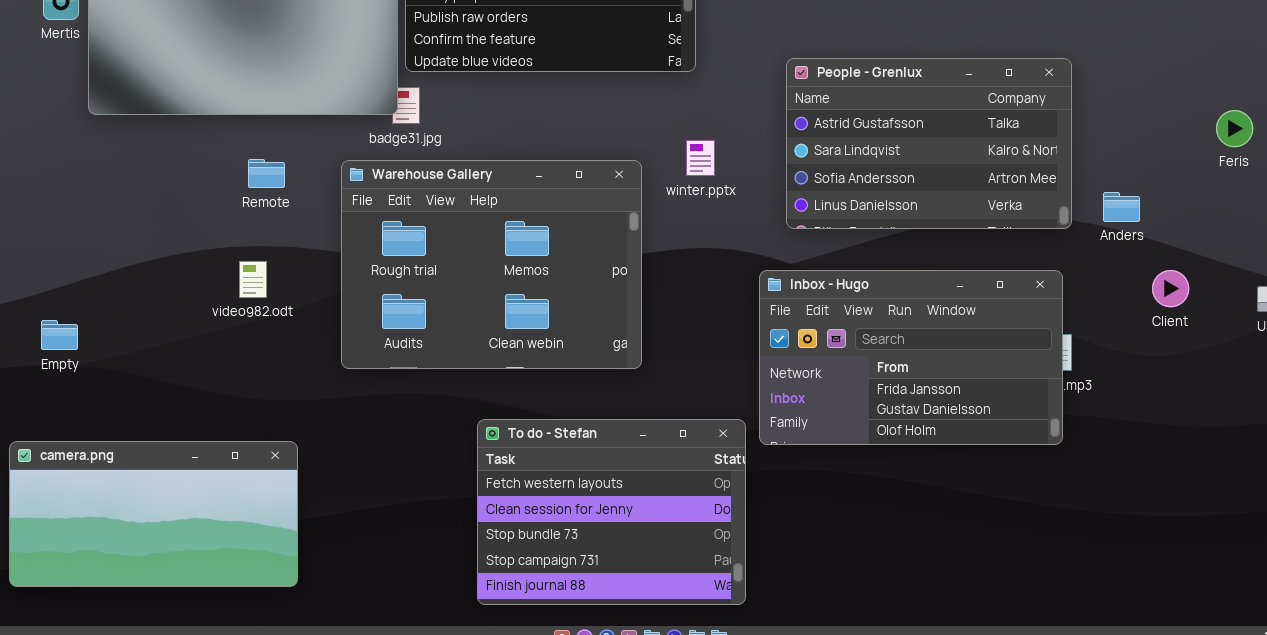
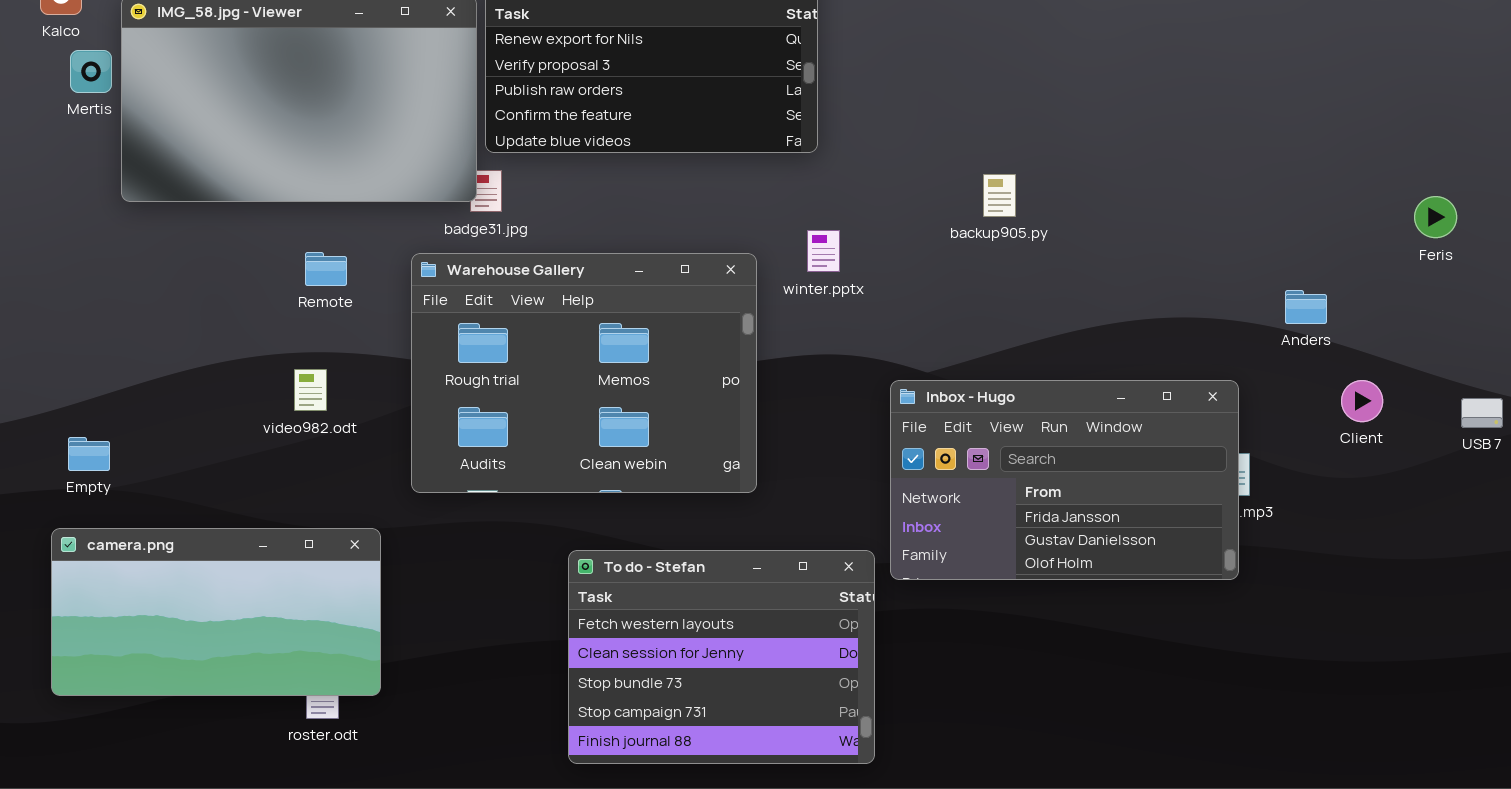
People - Grenlux: [786,58,1072,229] -> none, closed
camera.png: [9,441,298,587] -> [51,528,381,696], moved

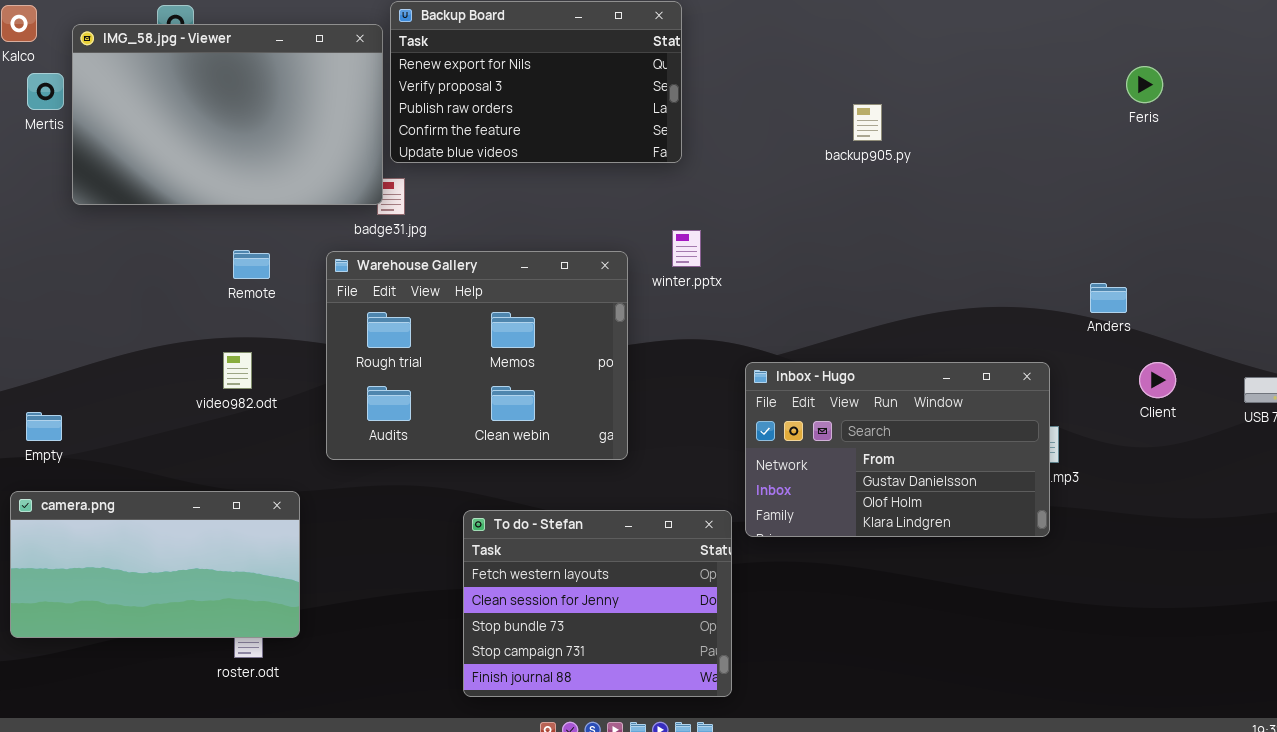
backup905.py: [983,174,1016,217] -> [853,104,882,141], moved
Feris: [1414,196,1457,238] -> [1126,66,1163,103], moved
Inbox - Hugo: [890,380,1239,580] -> [745,362,1050,537], scrolled down 1 row

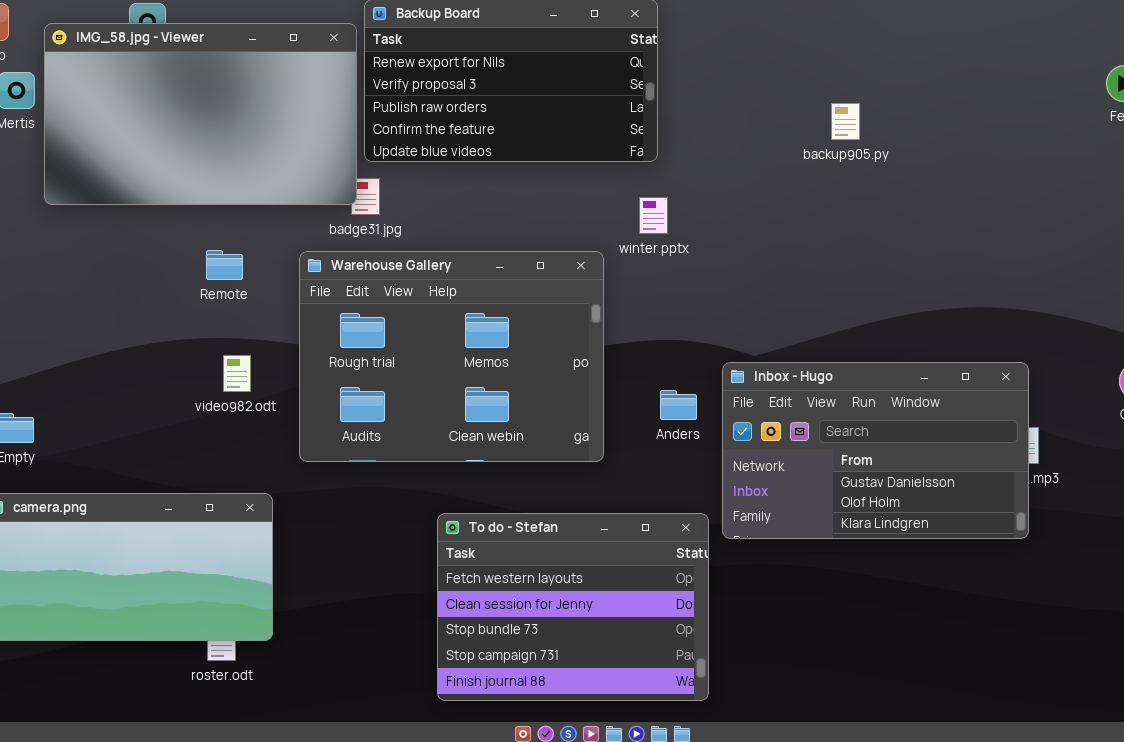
winter.pptx: [672,230,701,267] -> [639,197,668,234], moved
Anders: [1090,283,1127,313] -> [660,390,697,420], moved
video982.odt: [223,352,252,389] -> [223,355,251,392], moved

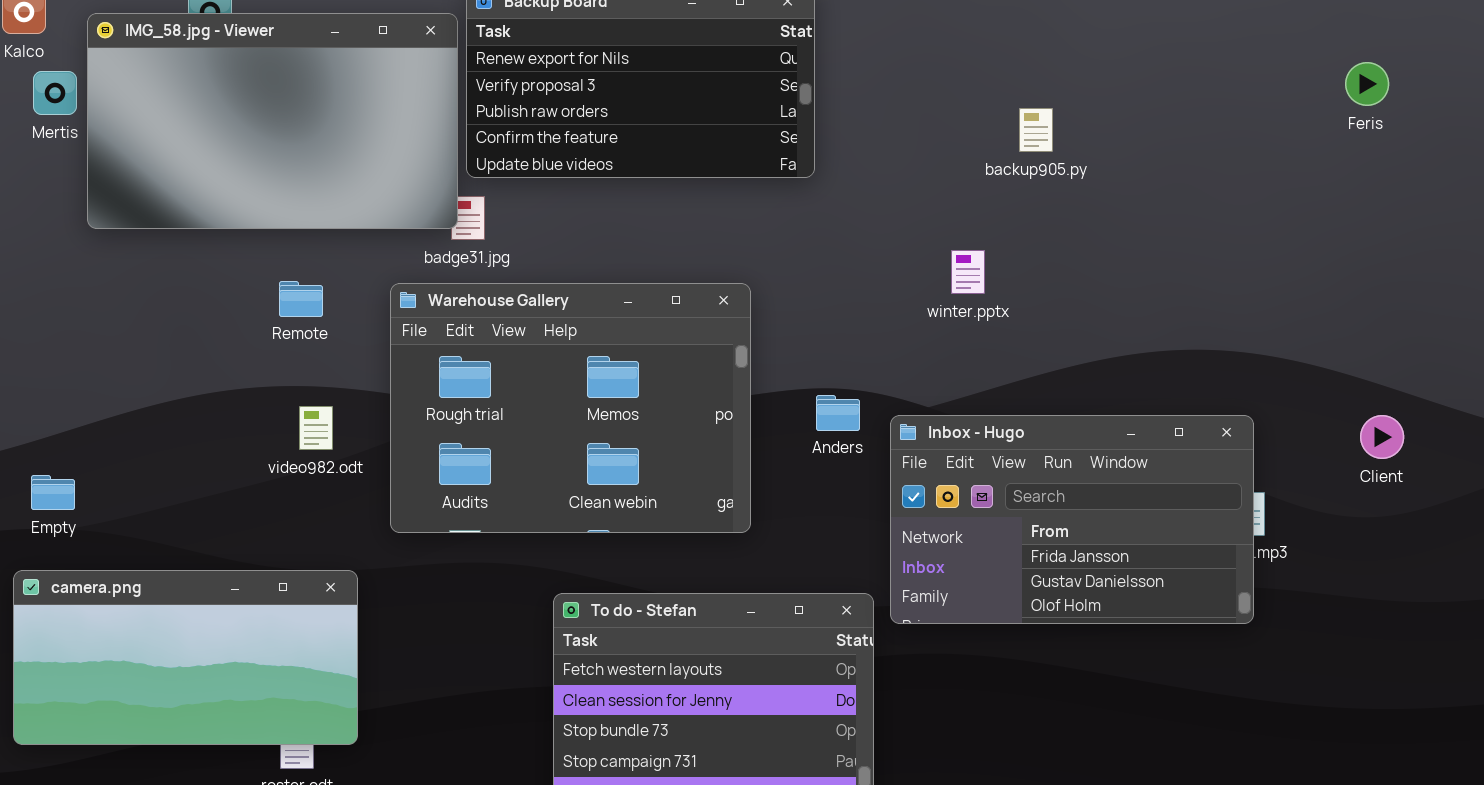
winter.pptx: [639,197,668,234] -> [951,250,985,294], moved
Inbox - Hugo: [722,362,1029,539] -> [890,415,1254,624], scrolled up 1 row
Anders: [660,390,697,420] -> [816,395,860,431], moved

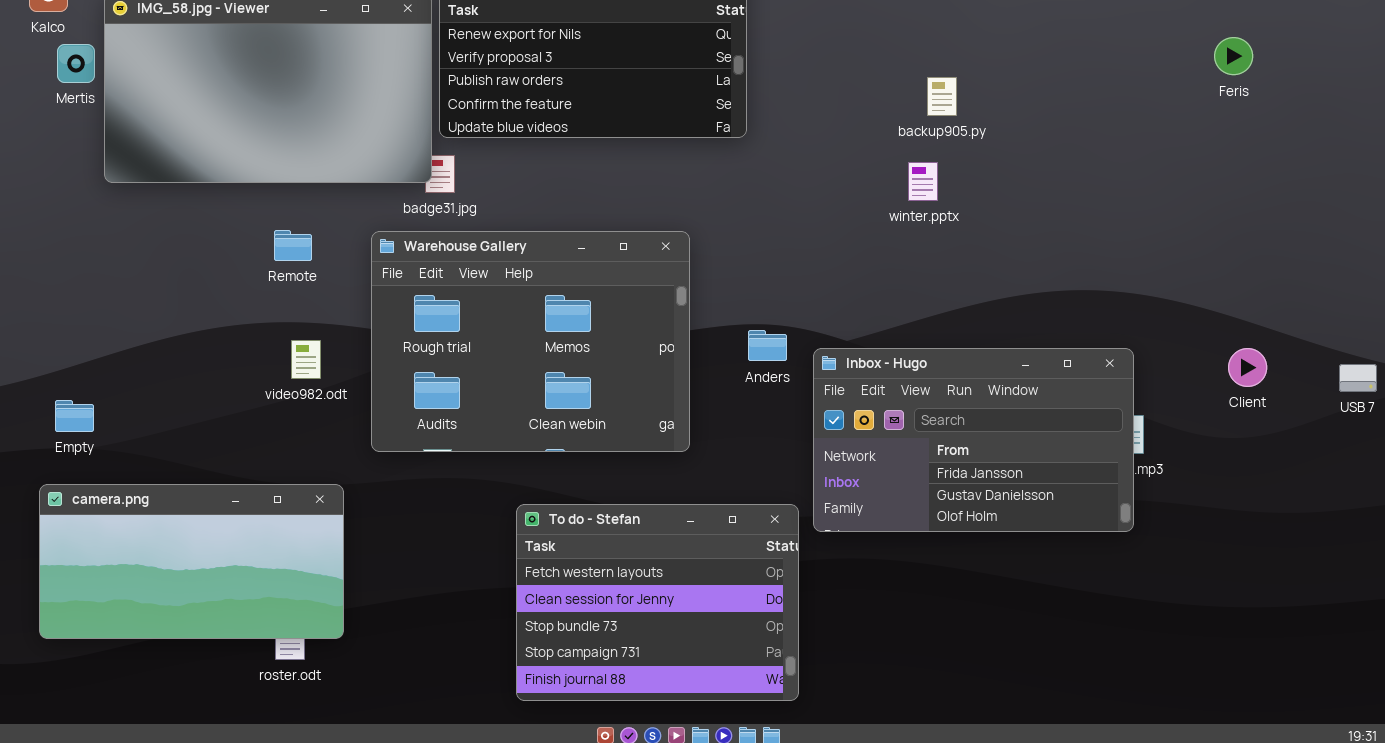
winter.pptx: [951,250,985,294] -> [908,162,938,201], moved

